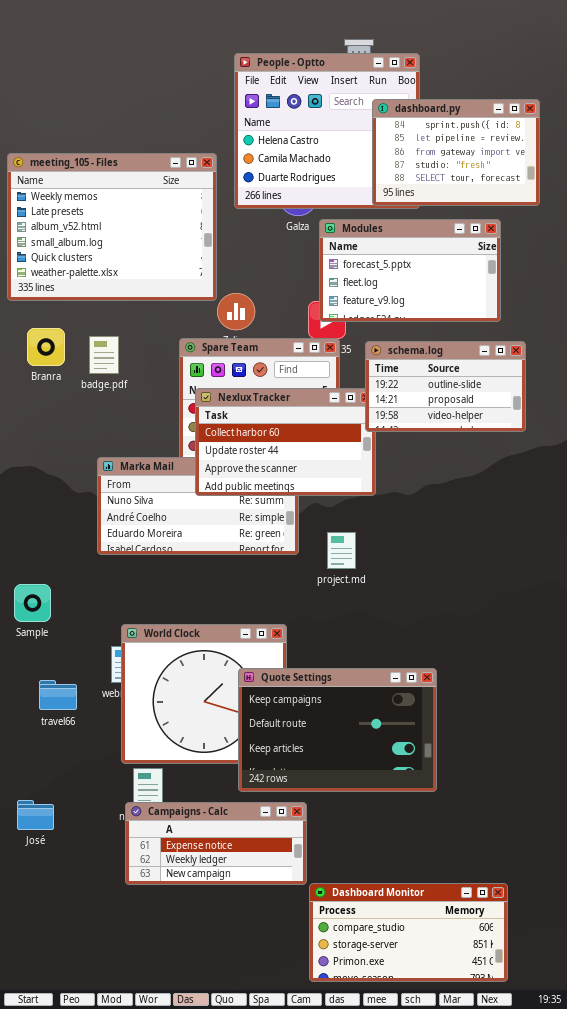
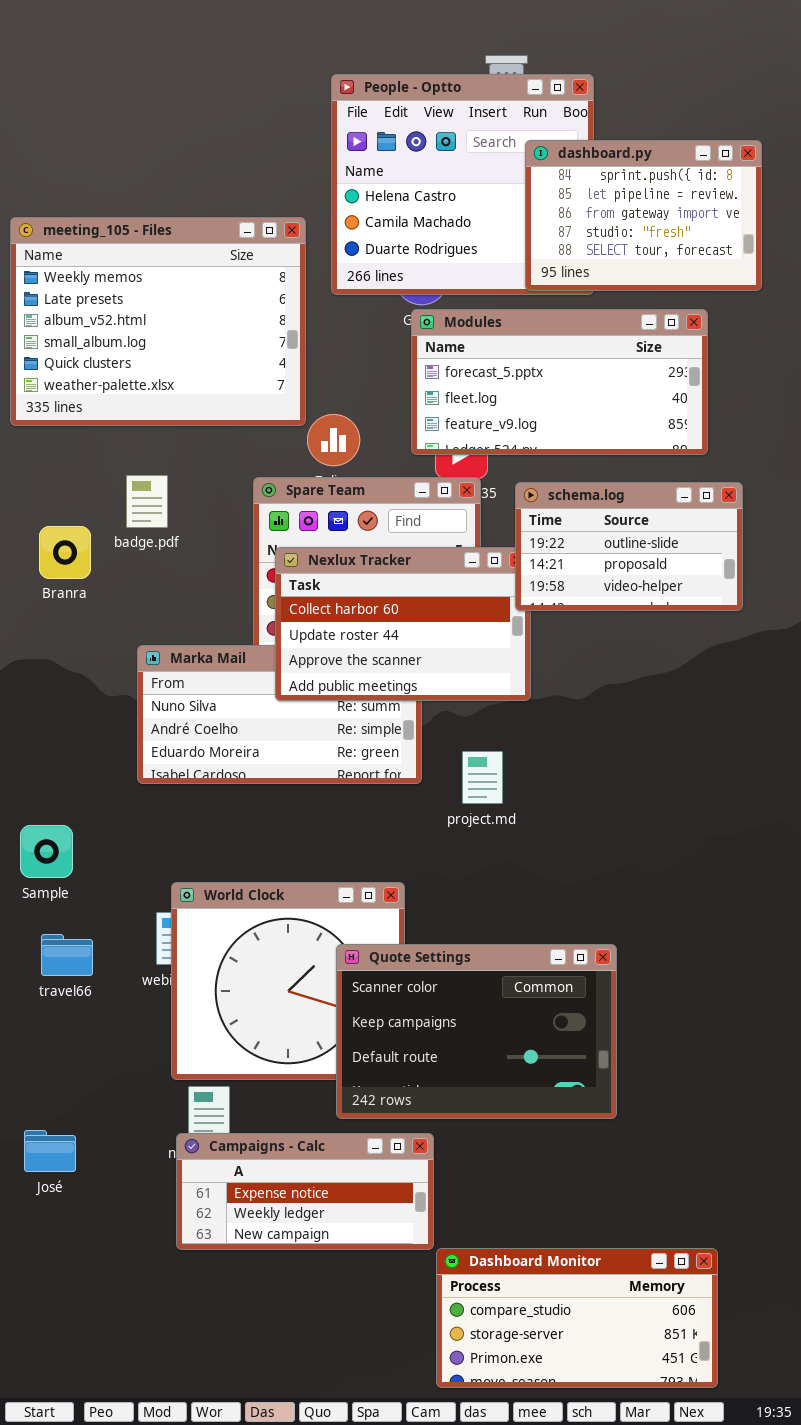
Modules: [319,219,501,322] -> [411,309,708,455], resized
Branra: [27,328,65,366] -> [39,526,91,579], moved
Quote Settings: [238,668,437,792] -> [336,944,617,1119], scrolled up 1 row
travel66: [39,680,77,710] -> [41,934,93,976], moved

